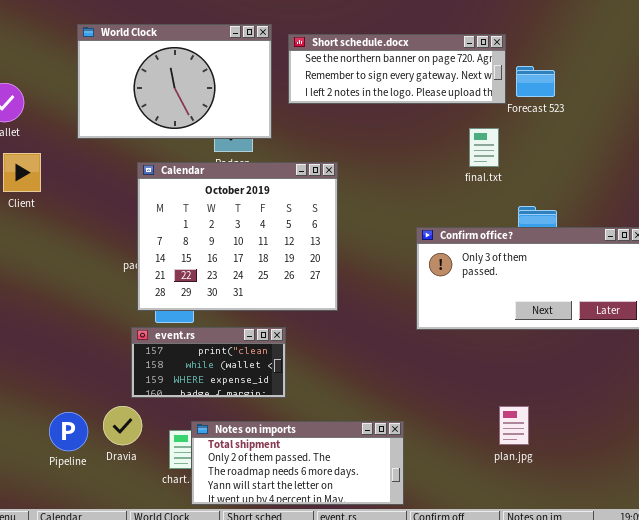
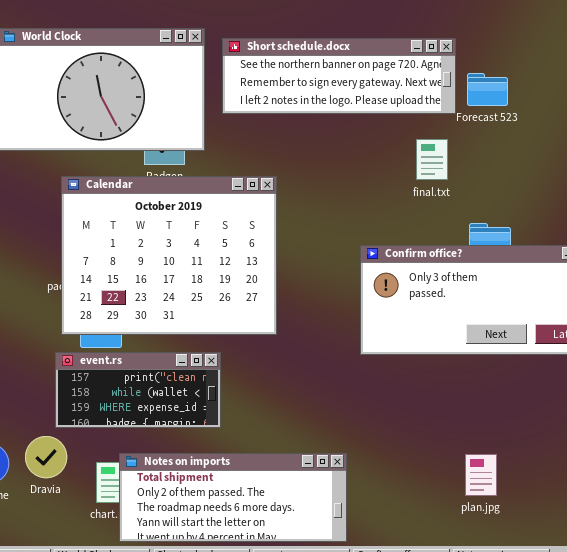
plan.jpg: [499,406,529,445] -> [465,454,497,496], moved

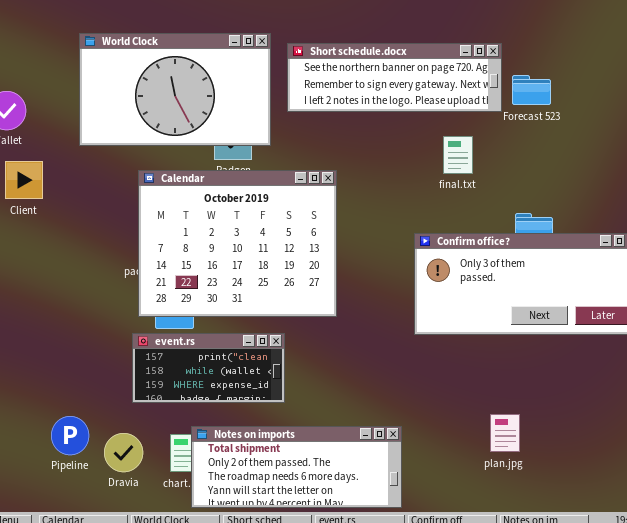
final.txt: [416,139,448,180] -> [443,136,473,174], moved
Dravia: [25,436,67,478] -> [104,433,143,472], moved
plan.jpg: [465,454,497,496] -> [490,414,520,452], moved

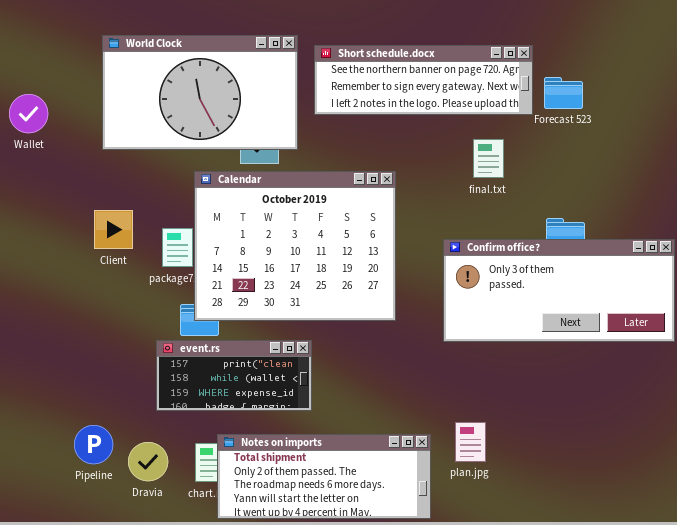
Client: [5,161,43,199] -> [94,210,133,249], moved
Calendar: [138,170,337,317] -> [194,171,396,321], moved
plan.jpg: [490,414,520,452] -> [455,422,486,462], moved

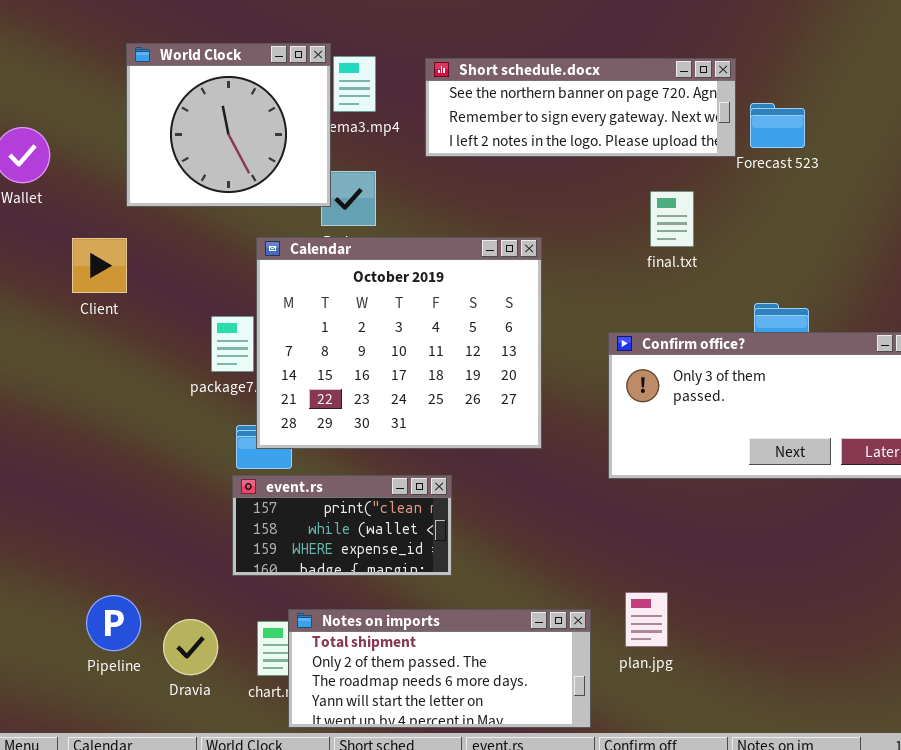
World Clock: [102,35,298,150] -> [126,43,331,207], resized
Client: [94,210,133,249] -> [72,238,127,293], moved
event.rs: [156,340,312,411] -> [232,475,452,576], moved

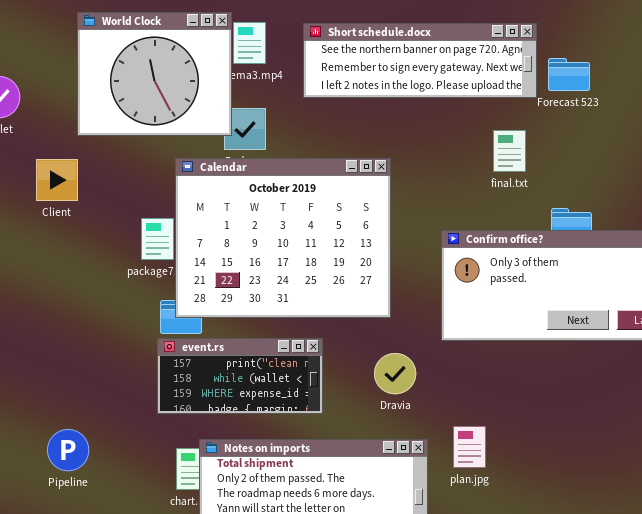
final.txt: [650,191,694,247] -> [493,130,526,172], moved
Dravia: [163,619,218,675] -> [374,353,416,394], moved

